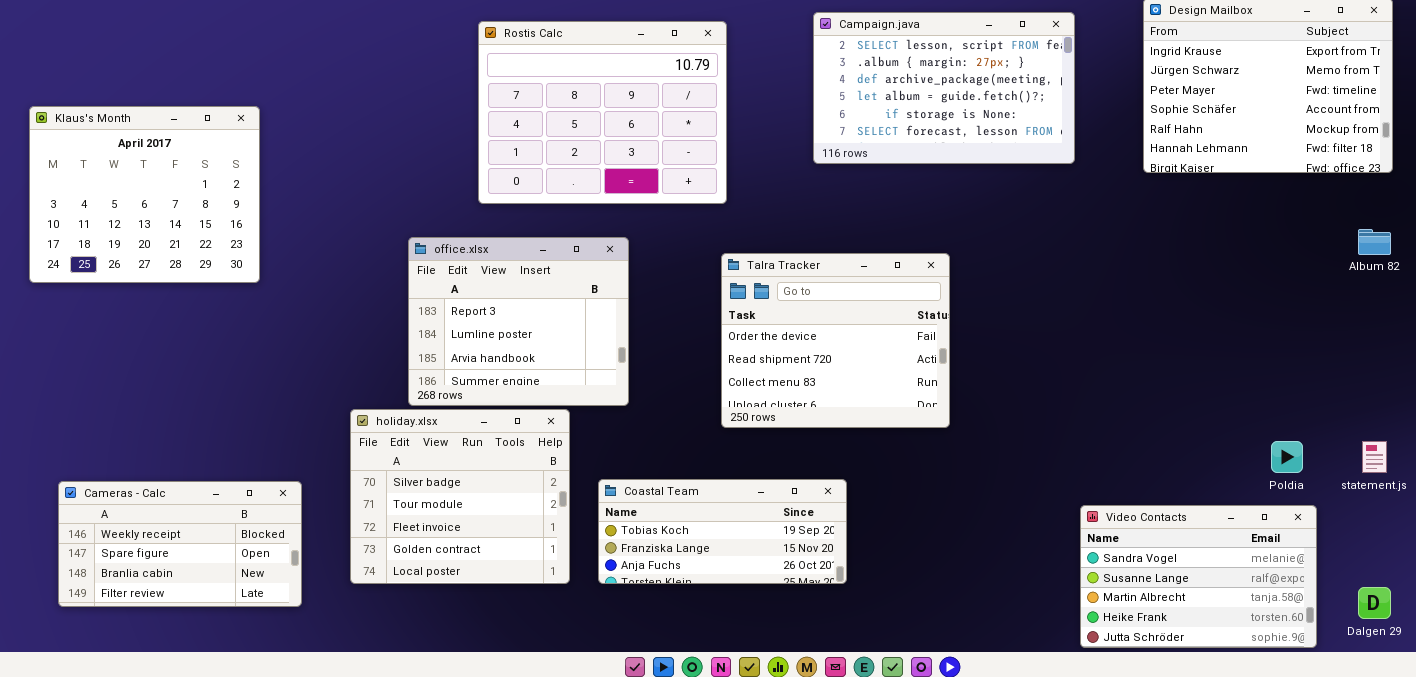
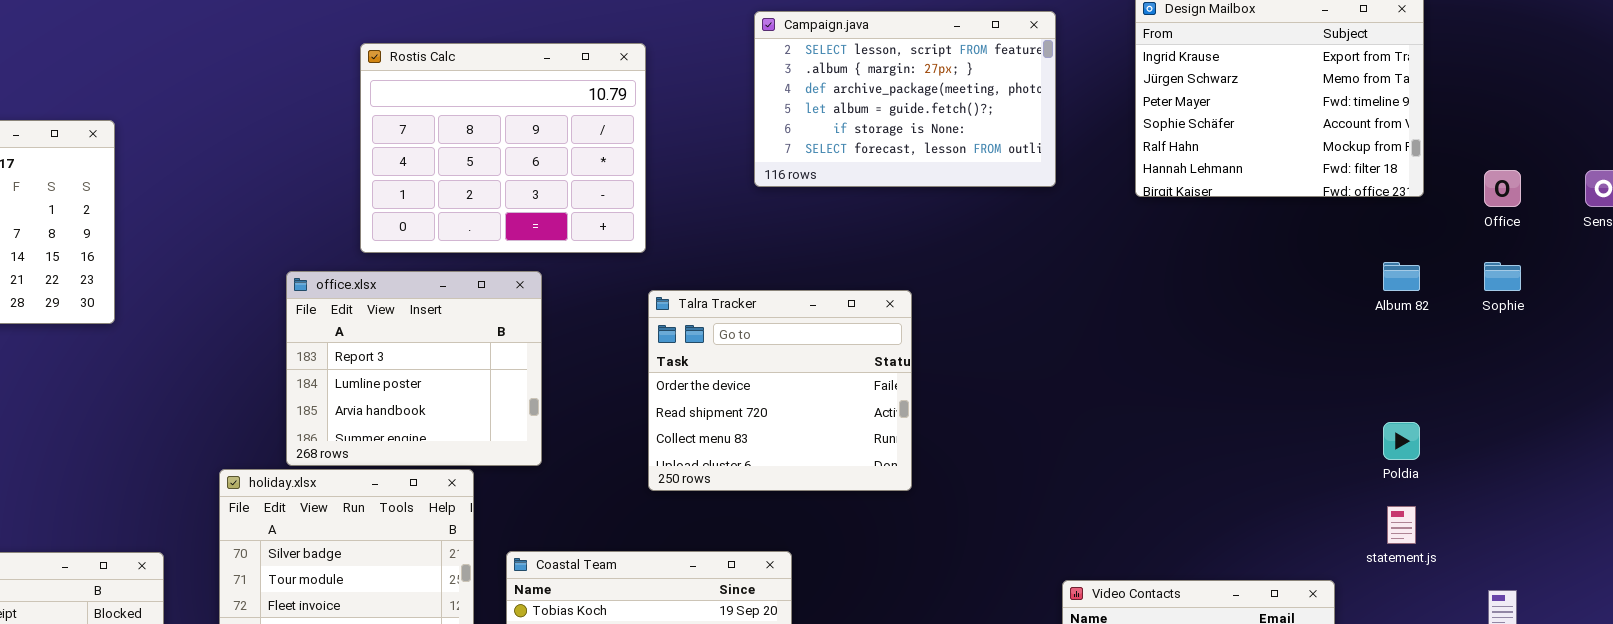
Rostis Calc: [478,21,727,204] -> [360,43,646,253], moved
Poldia: [1271,441,1303,473] -> [1383,422,1420,460], moved

